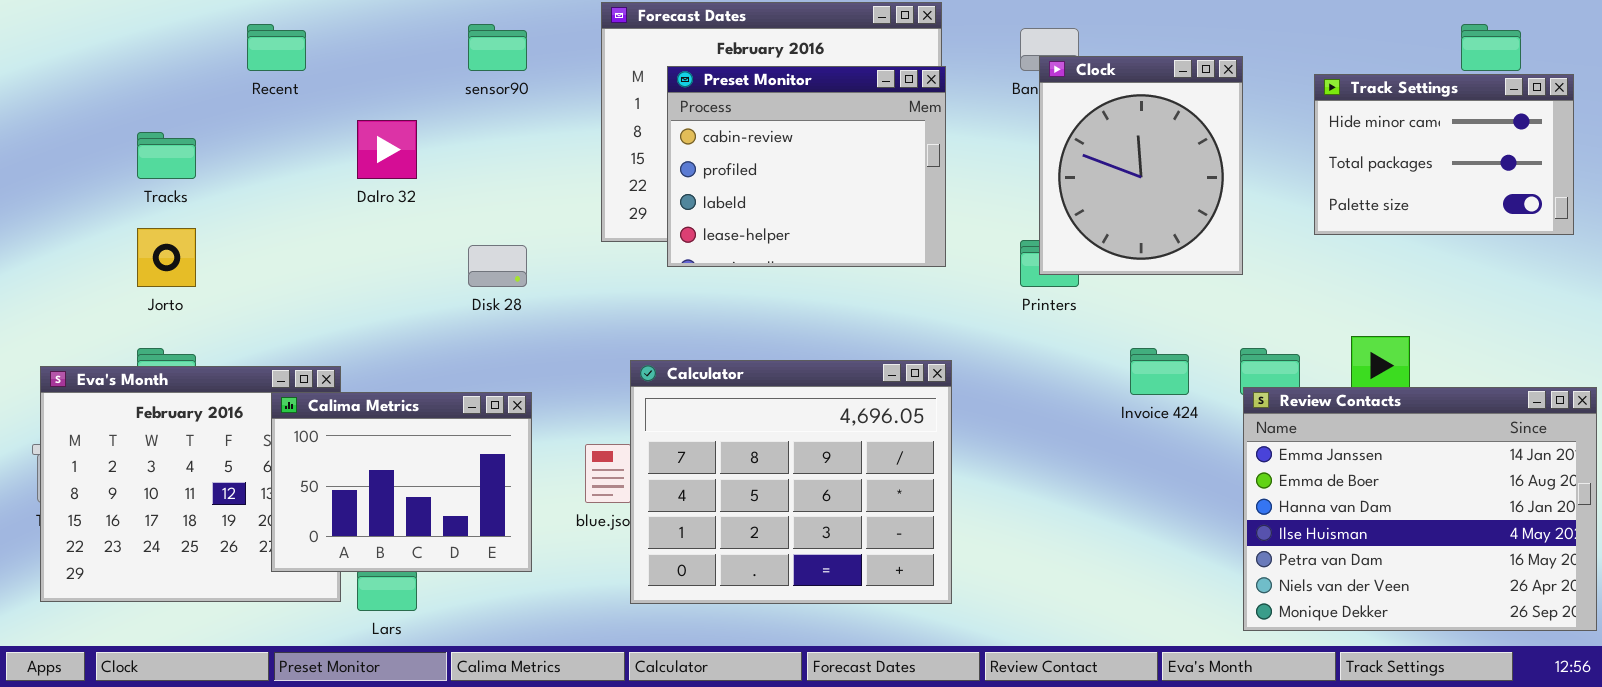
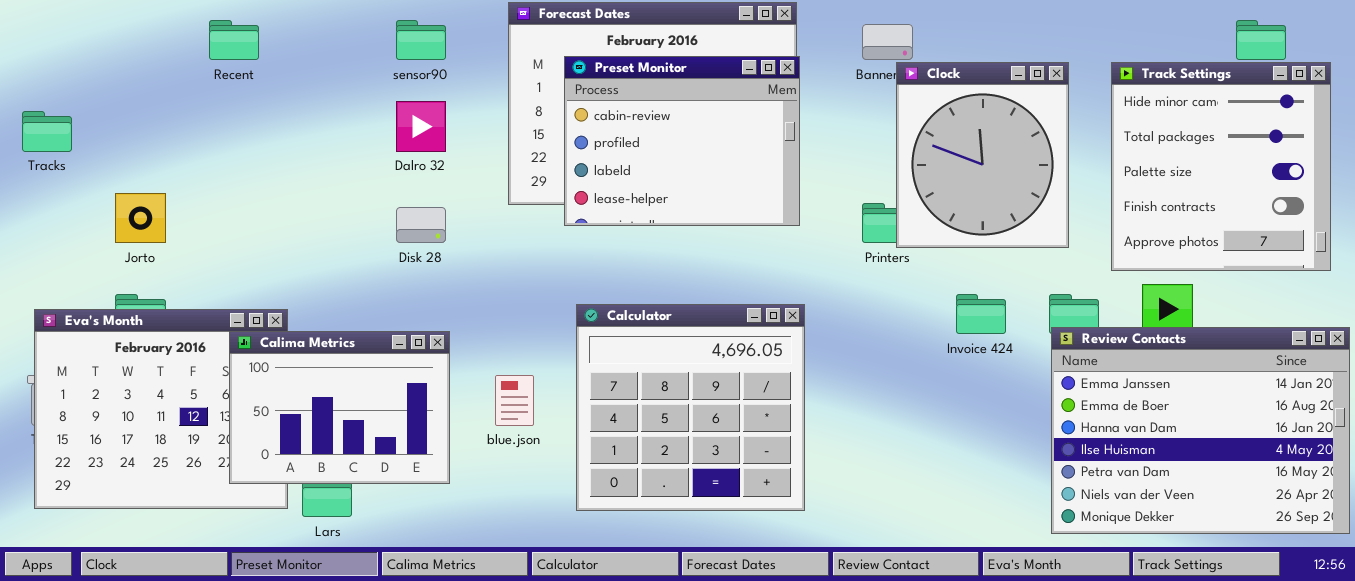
Clock: [1039,56,1243,275] -> [896,62,1069,248], moved
Track Settings: [1314,74,1574,235] -> [1111,62,1331,271], resized
Dalro 32: [357,120,417,179] -> [396,101,446,152], moved
Tracks: [137,132,196,179] -> [22,111,72,152], moved
Calculator: [630,360,952,604] -> [576,304,805,511], resized

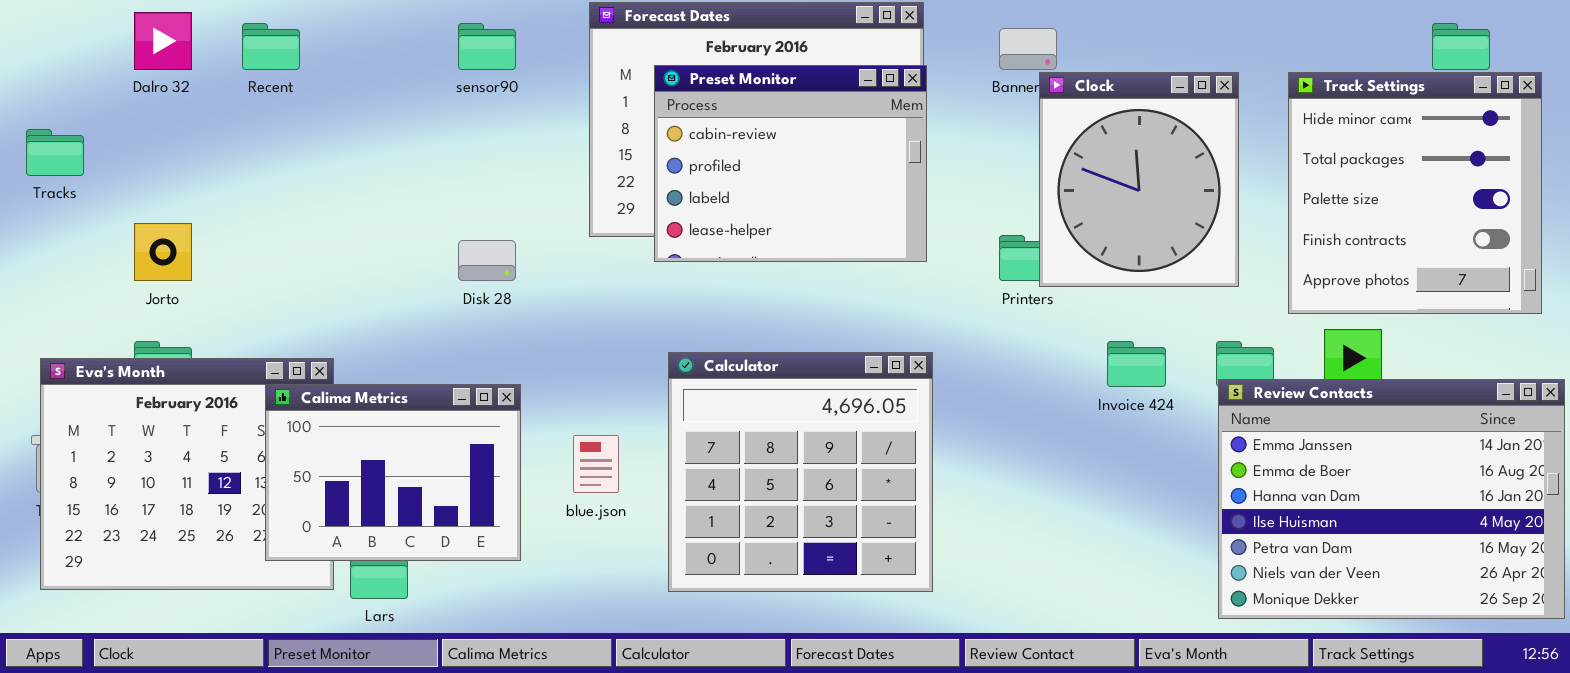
Dalro 32: [396,101,446,152] -> [134,12,192,70], moved

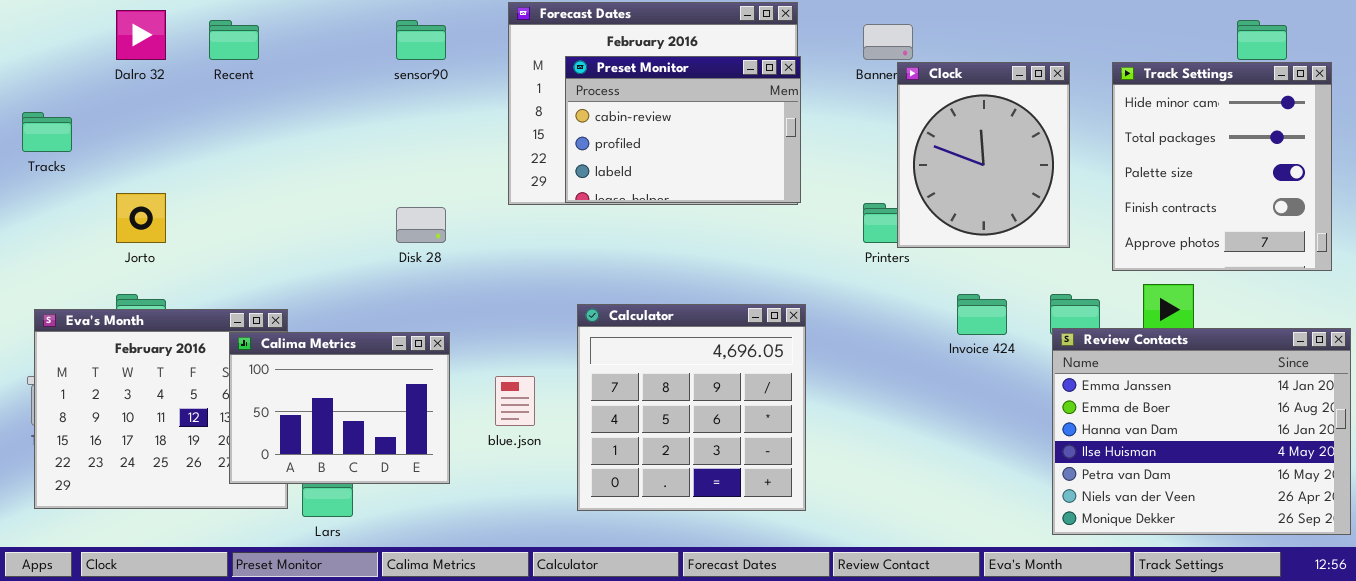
Preset Monitor: [654,65,927,262] -> [565,56,801,203], resized

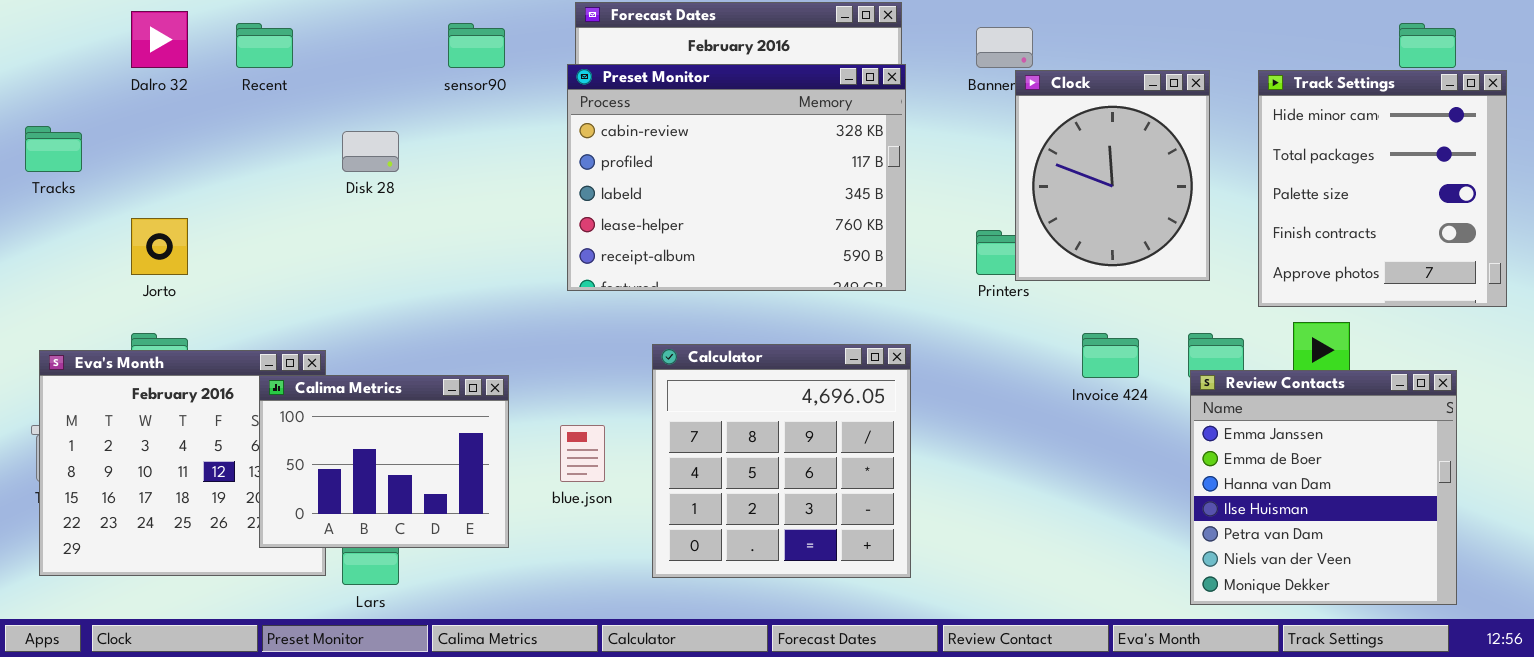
Preset Monitor: [565,56,801,203] -> [567,64,906,291], resized
Disk 28: [396,207,446,243] -> [342,131,399,172], moved
Review Contacts: [1052,328,1351,535] -> [1190,370,1457,605], resized

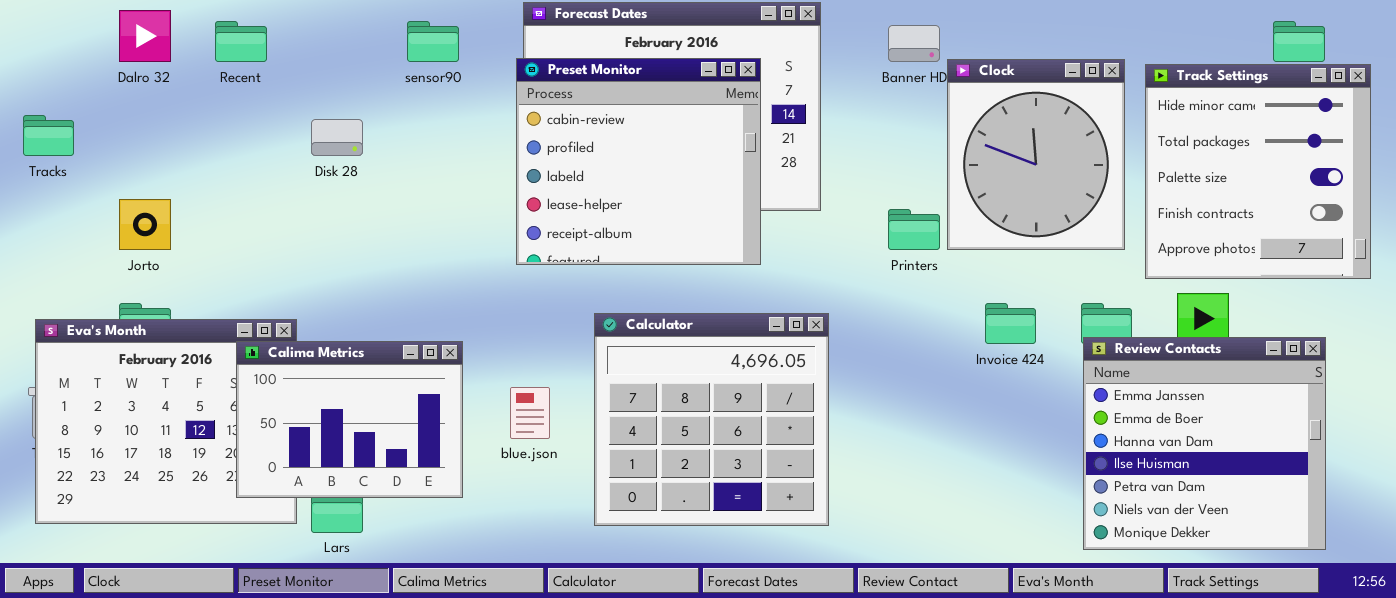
Preset Monitor: [567,64,906,291] -> [516,58,761,265], resized
Clock: [1015,70,1210,281] -> [947,59,1125,250], moved

